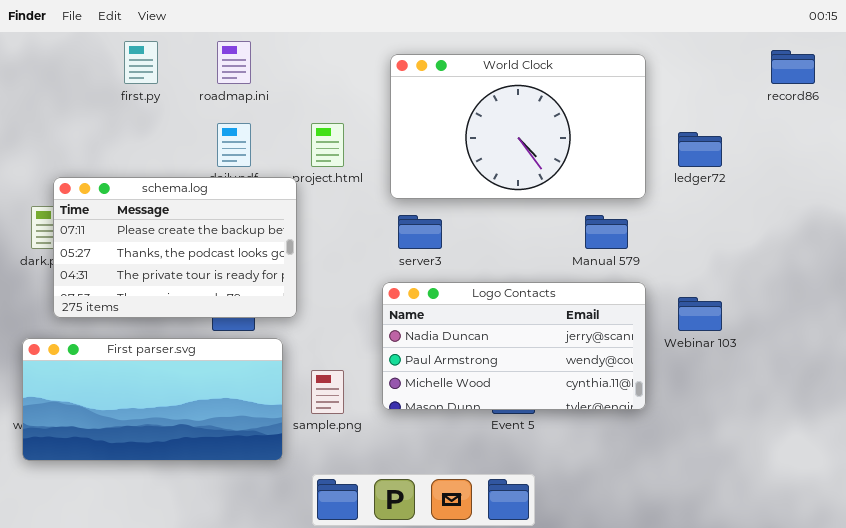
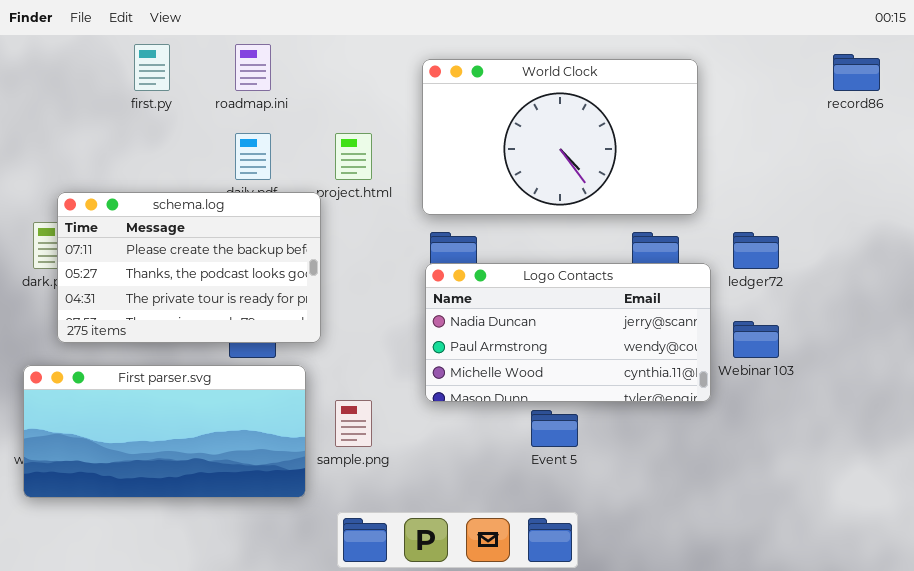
ledger72: [678,132,722,167] -> [733,232,779,269], moved
Logo Contacts: [382,282,646,410] -> [425,263,711,402], moved

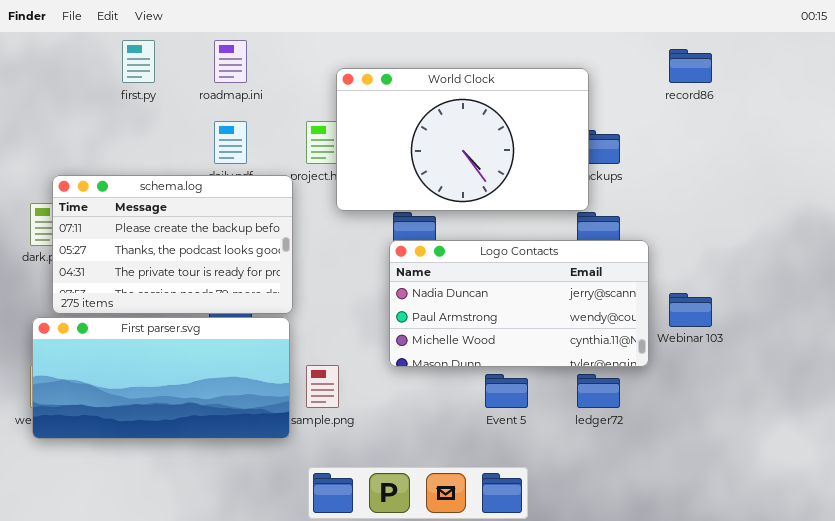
record86: [833,54,880,91] -> [669,49,712,83], moved
World Clock: [422,59,698,215] -> [336,68,589,211], moved
ledger72: [733,232,779,269] -> [577,374,620,408], moved
First parser.svg: [23,365,306,498] -> [32,317,290,439], moved

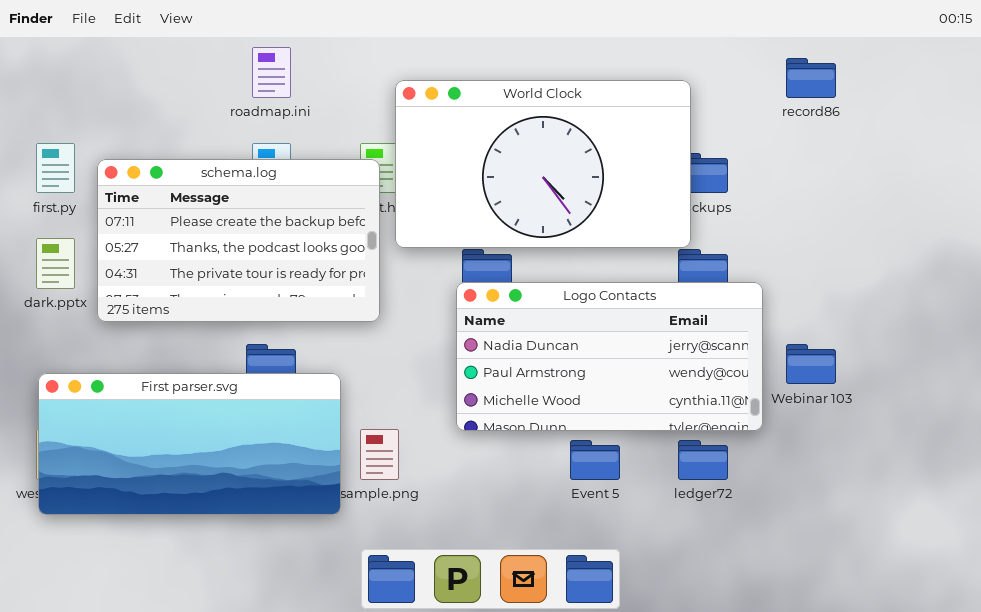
first.py: [122,40,155,83] -> [36,143,75,193], moved
schema.log: [52,175,293,314] -> [97,159,380,322], moved

